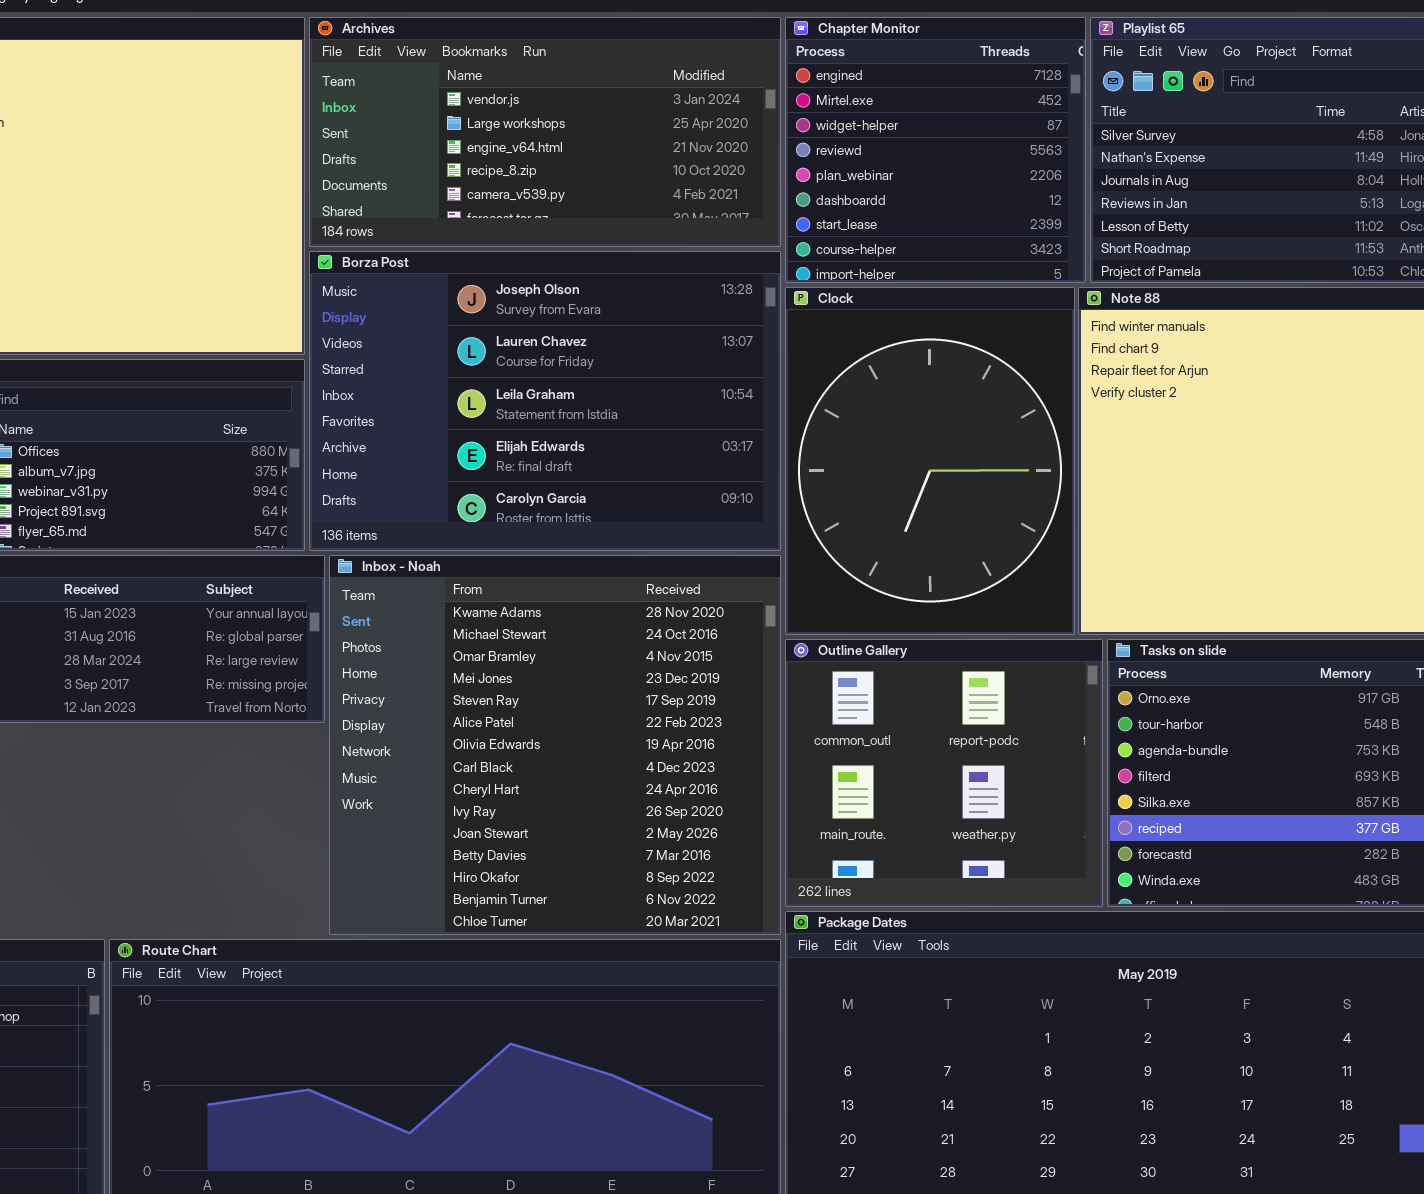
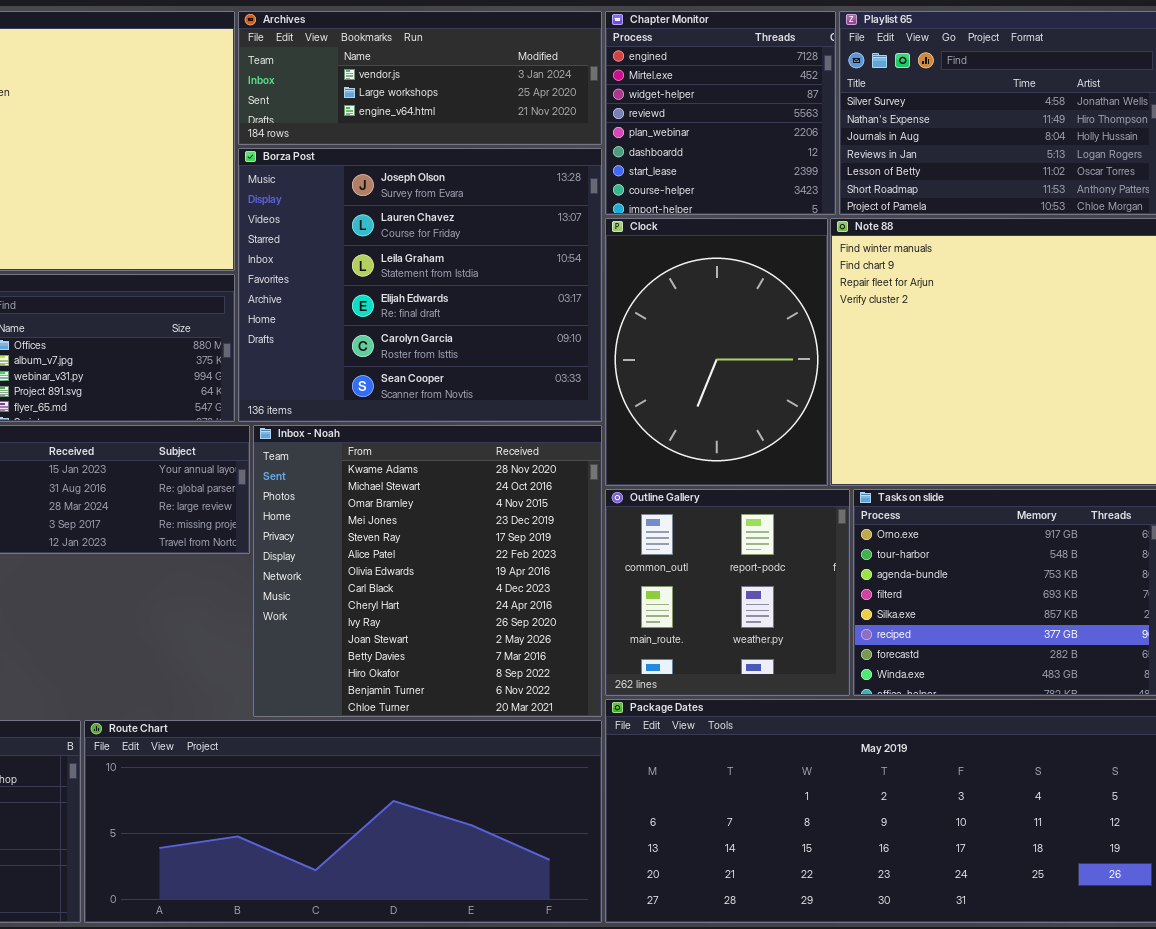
Archives: [309,17,781,247] -> [238,11,602,145], resized
Borza Post: [309,251,781,551] -> [238,148,602,422], resized

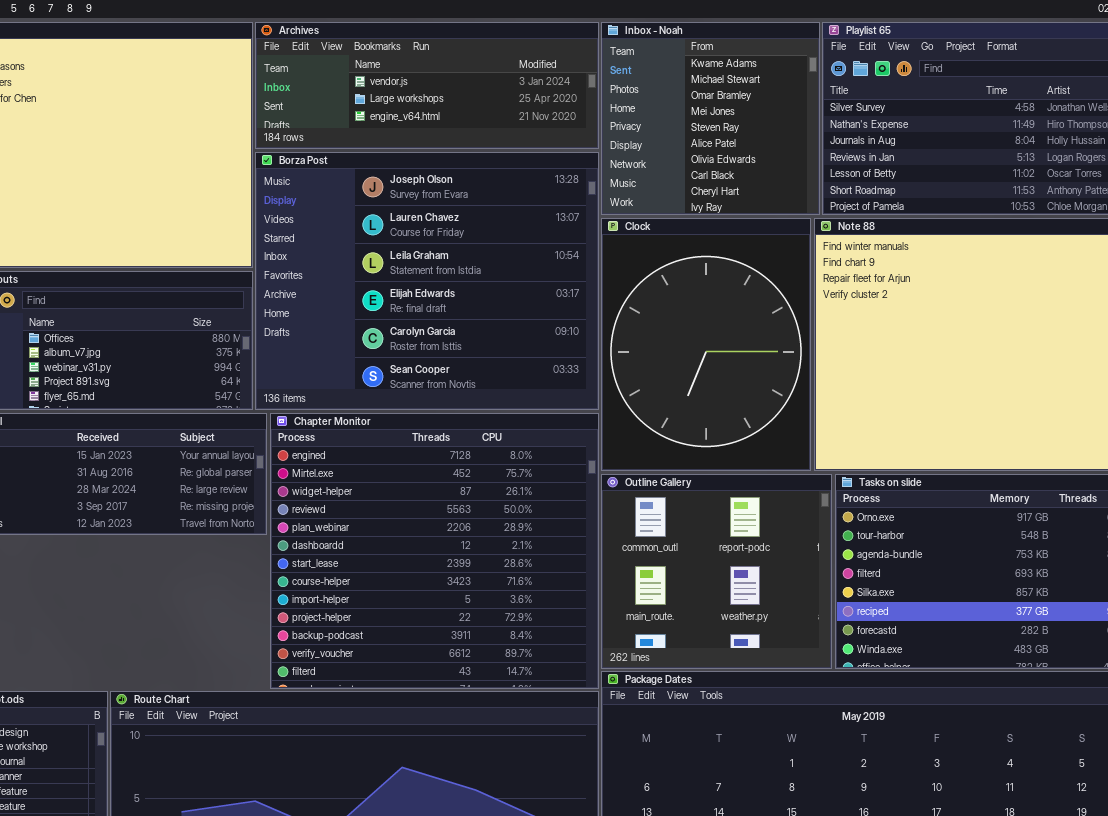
Chapter Monitor: [605,11,836,215] -> [270,413,599,689], moved, resized
Inbox - Noah: [253,425,602,717] -> [601,22,820,215], moved, resized

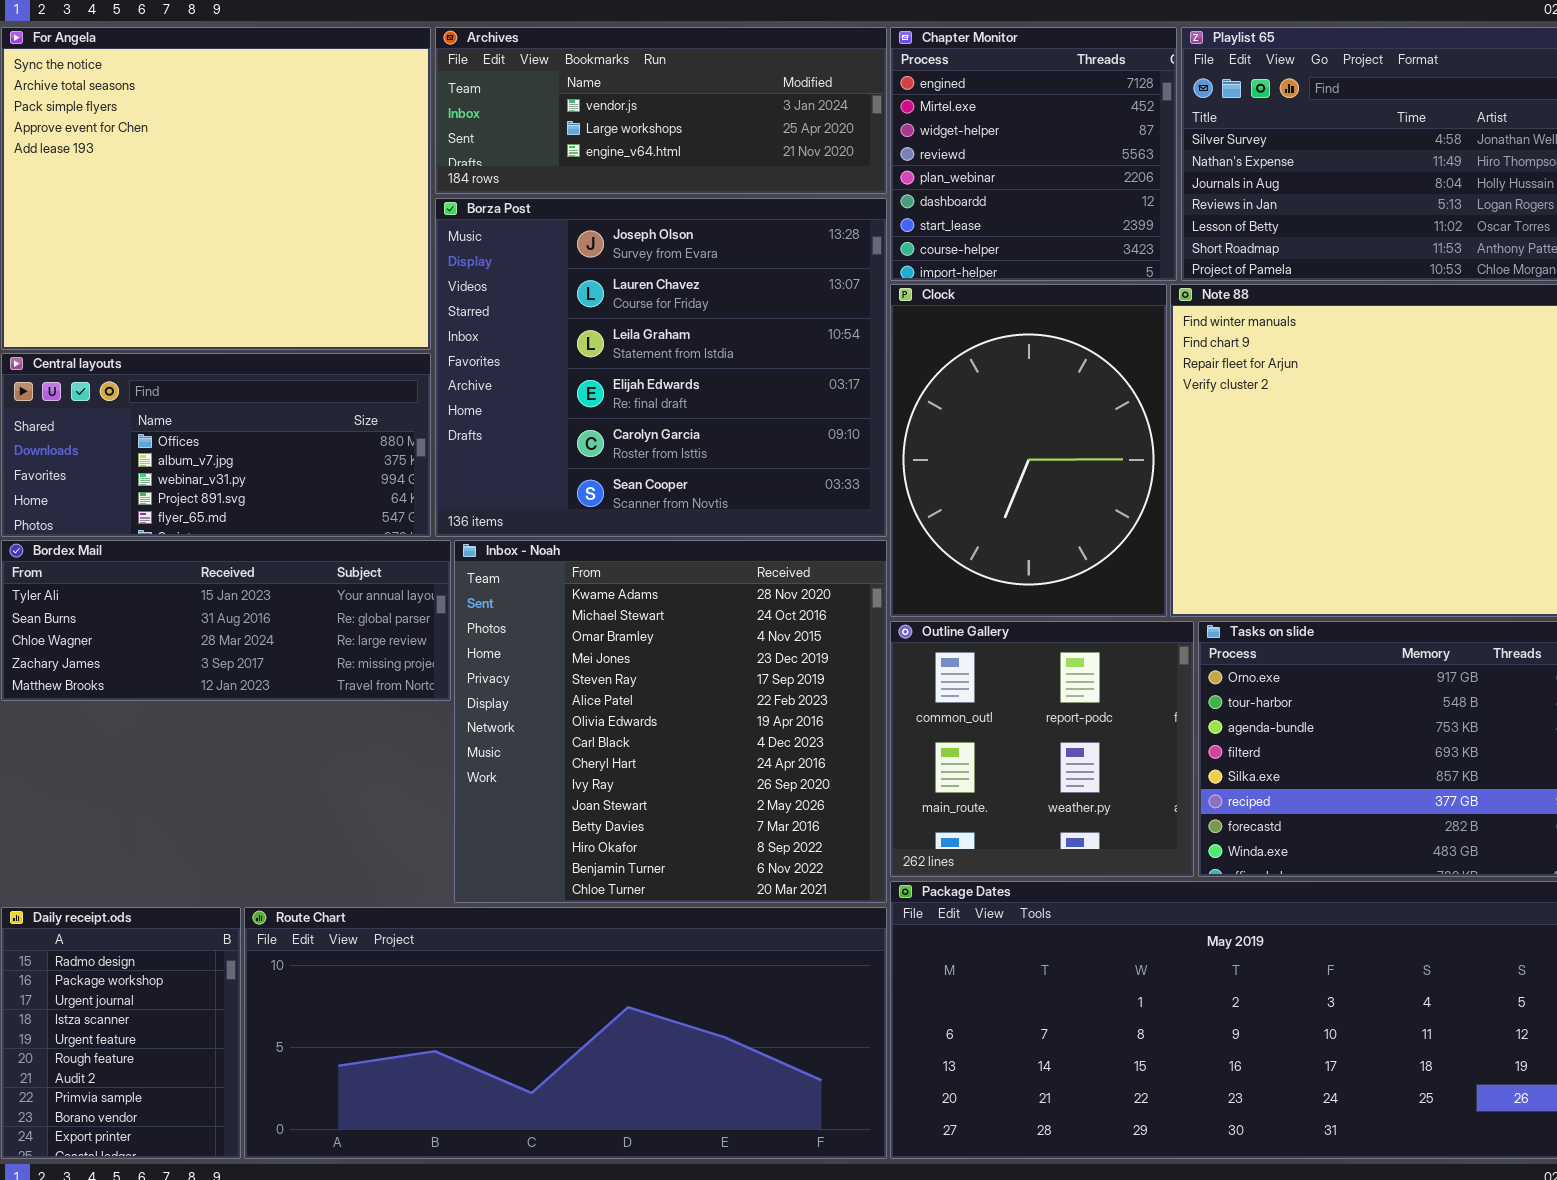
Inbox - Noah: [601,22,820,215] -> [454,540,887,903], moved, resized
Chapter Monitor: [270,413,599,689] -> [890,27,1177,281], moved, resized

